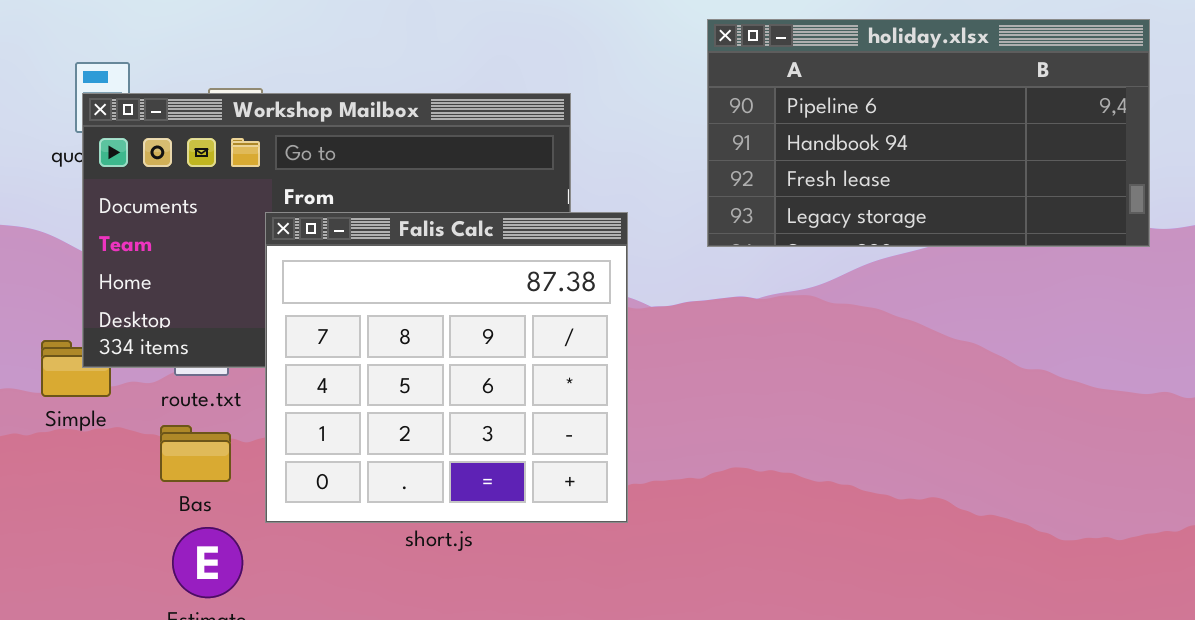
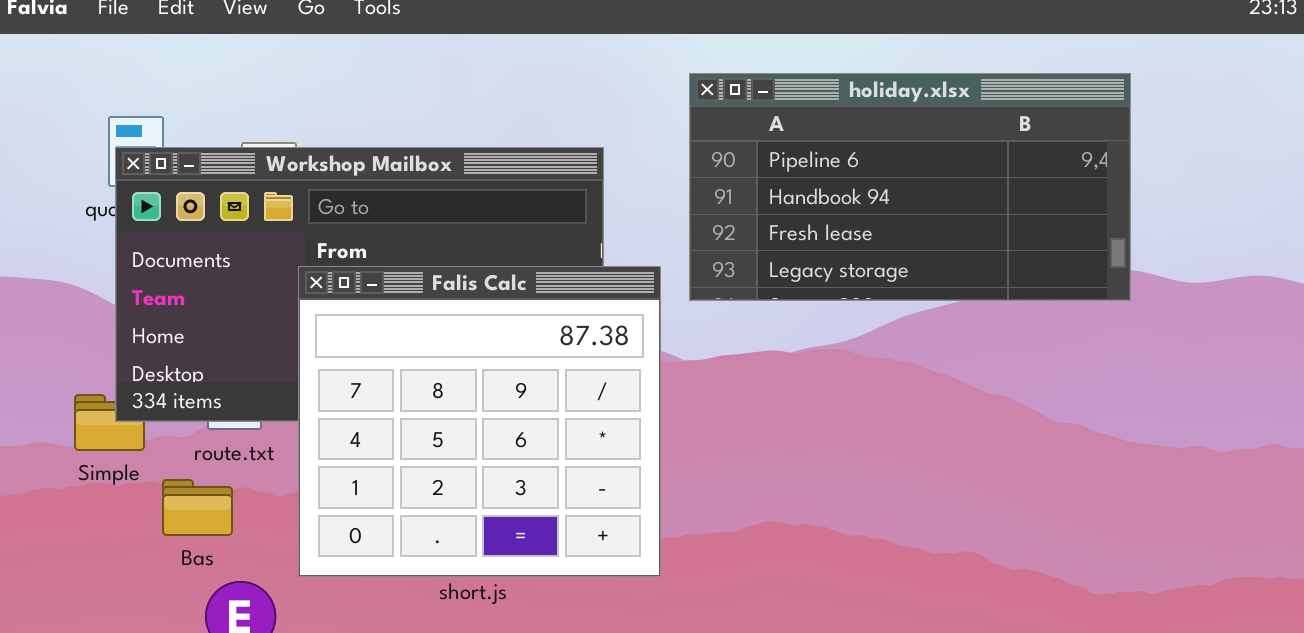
holiday.xlsx: [707,19,1150,247] -> [689,73,1131,301], moved
Bas: [160,425,231,482] -> [162,479,233,536], moved

